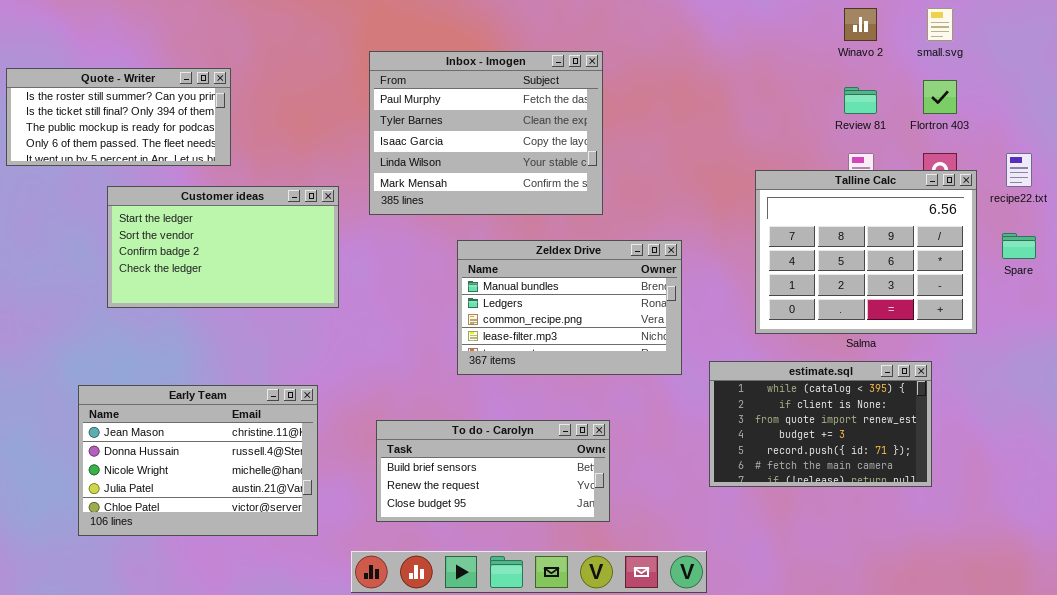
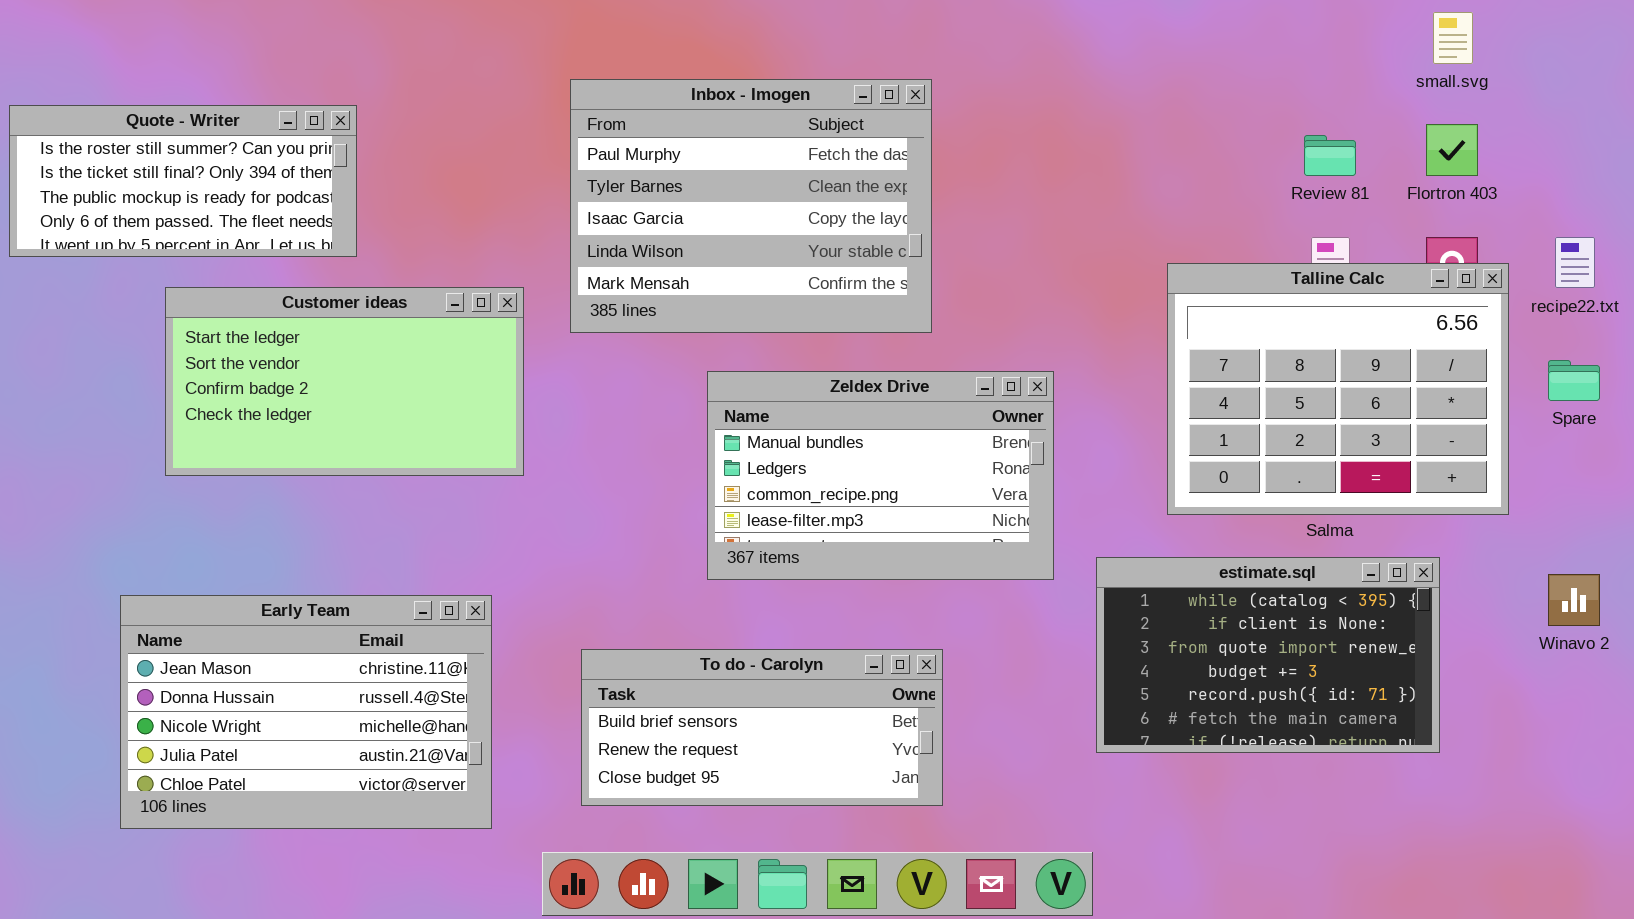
Winavo 2: [844,8,877,41] -> [1548,574,1600,626], moved

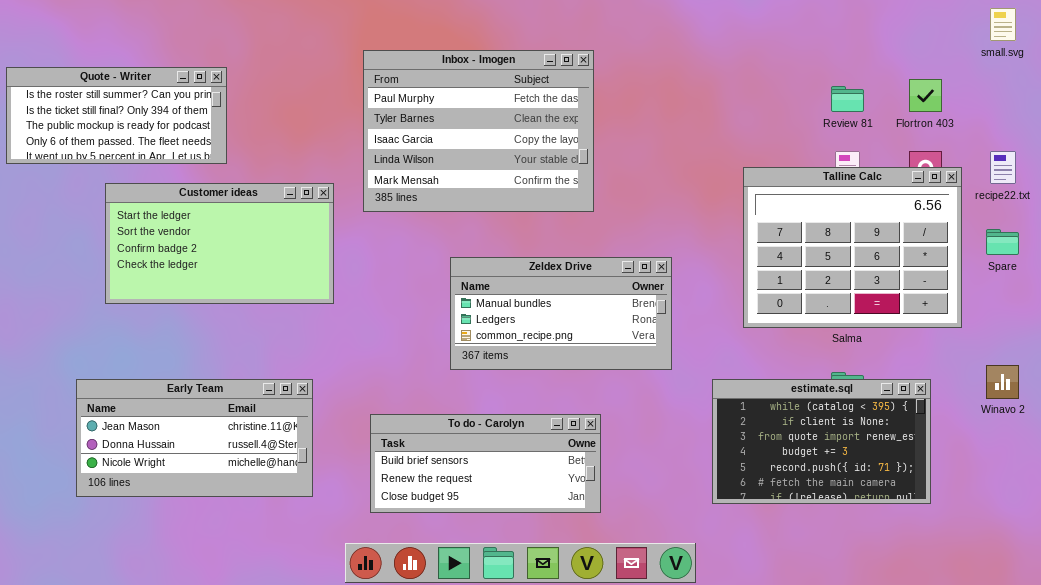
small.svg: [1433,12,1473,64] -> [990,8,1016,41], moved
Zeldex Drive: [707,371,1054,580] -> [450,257,672,370], resized
estimate.sql: [1096,557,1440,753] -> [712,379,931,504], moved
Early Team: [120,595,492,829] -> [76,379,313,497], resized

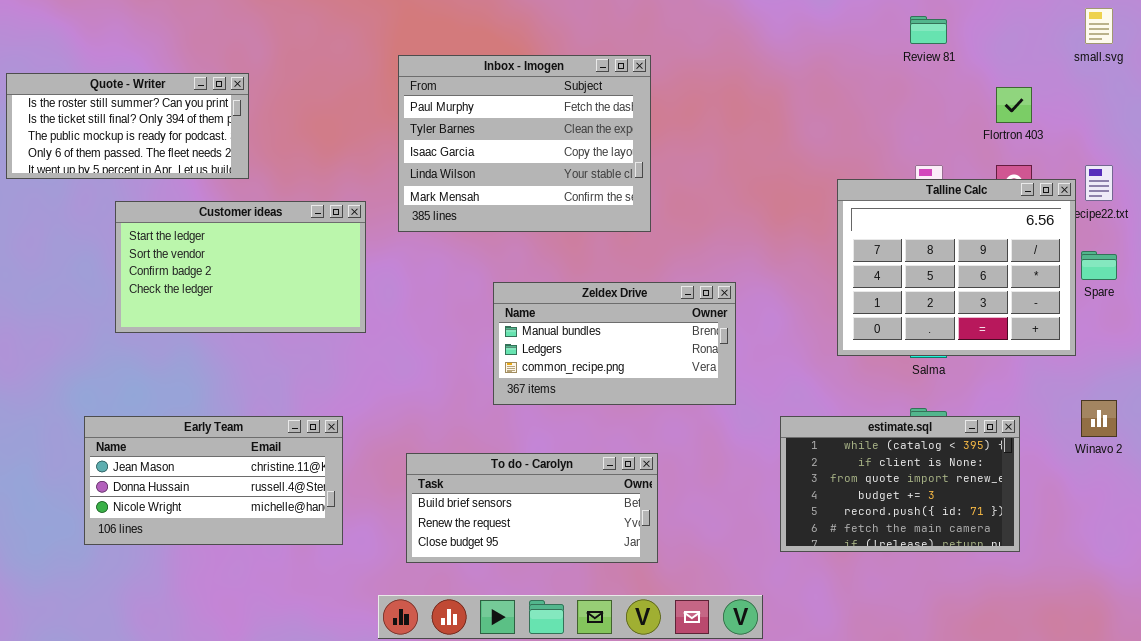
Review 81: [831,86,864,112] -> [910,16,947,44], moved
Talline Calc: [743,167,962,328] -> [837,179,1076,356], moved

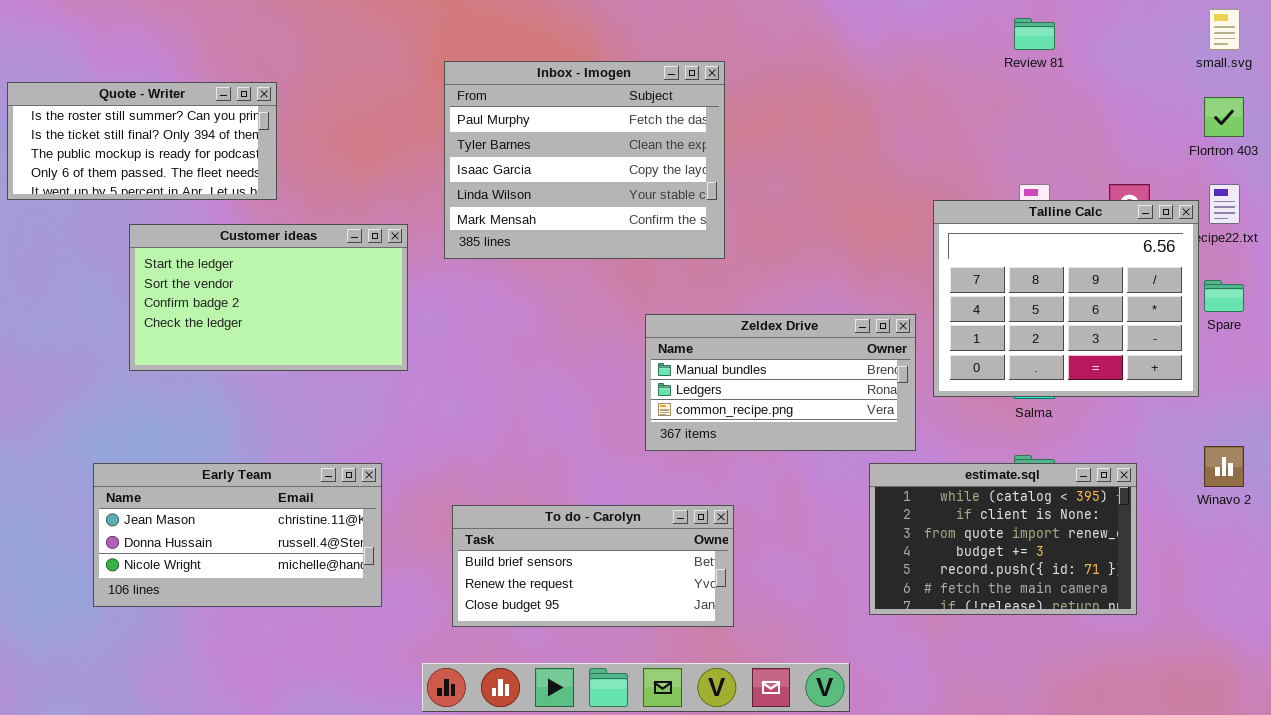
Flortron 403: [996,87,1032,123] -> [1204,97,1244,137], moved
Zeldex Drive: [493,282,736,405] -> [645,314,916,451], moved

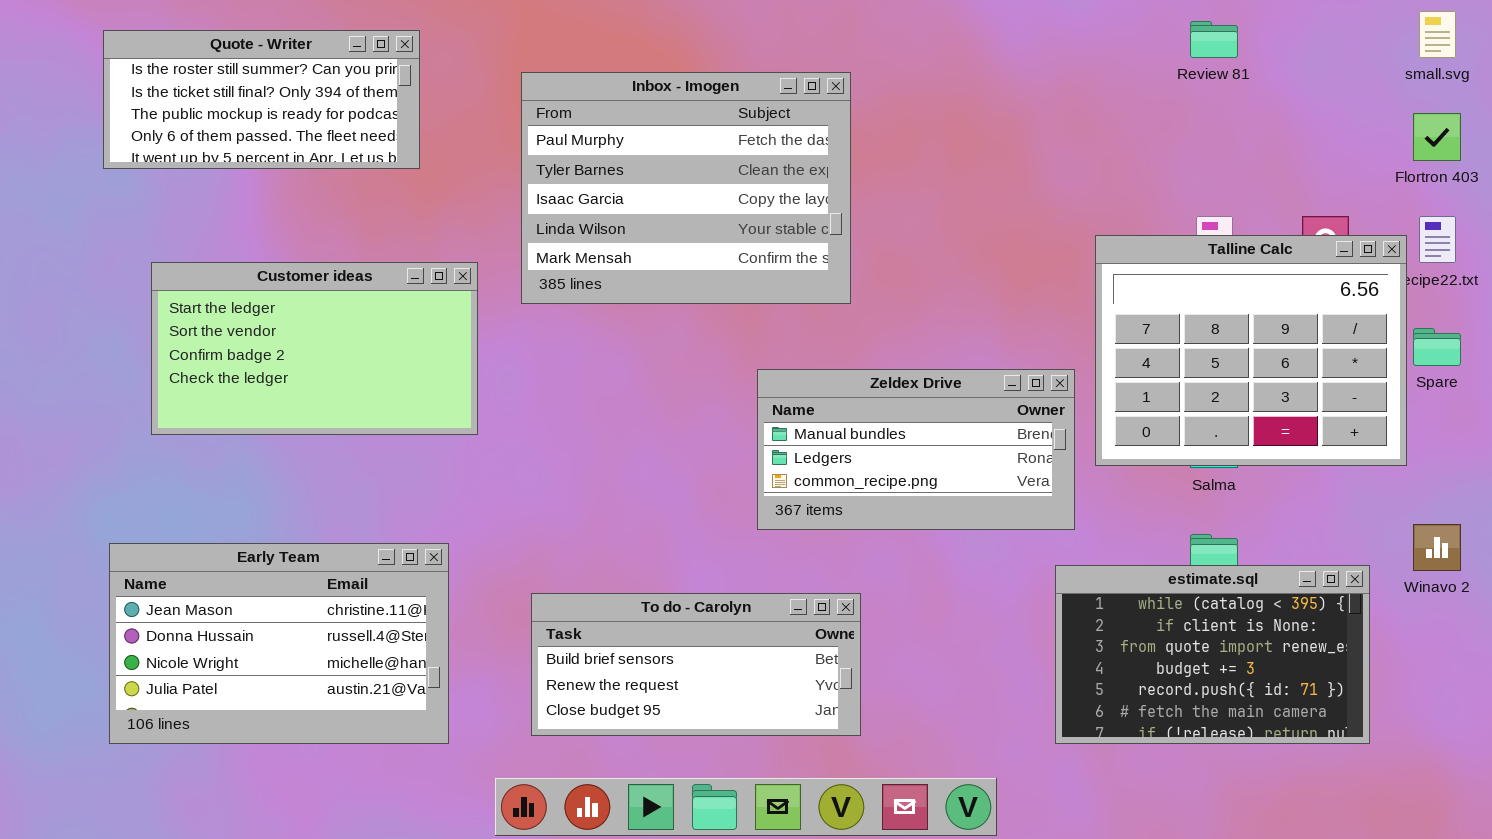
Quote - Writer: [7,82,277,200] -> [103,30,420,169], moved
Early Team: [93,463,382,607] -> [109,543,449,744], resized
estimate.sql: [869,463,1137,615] -> [1055,565,1370,744], moved

